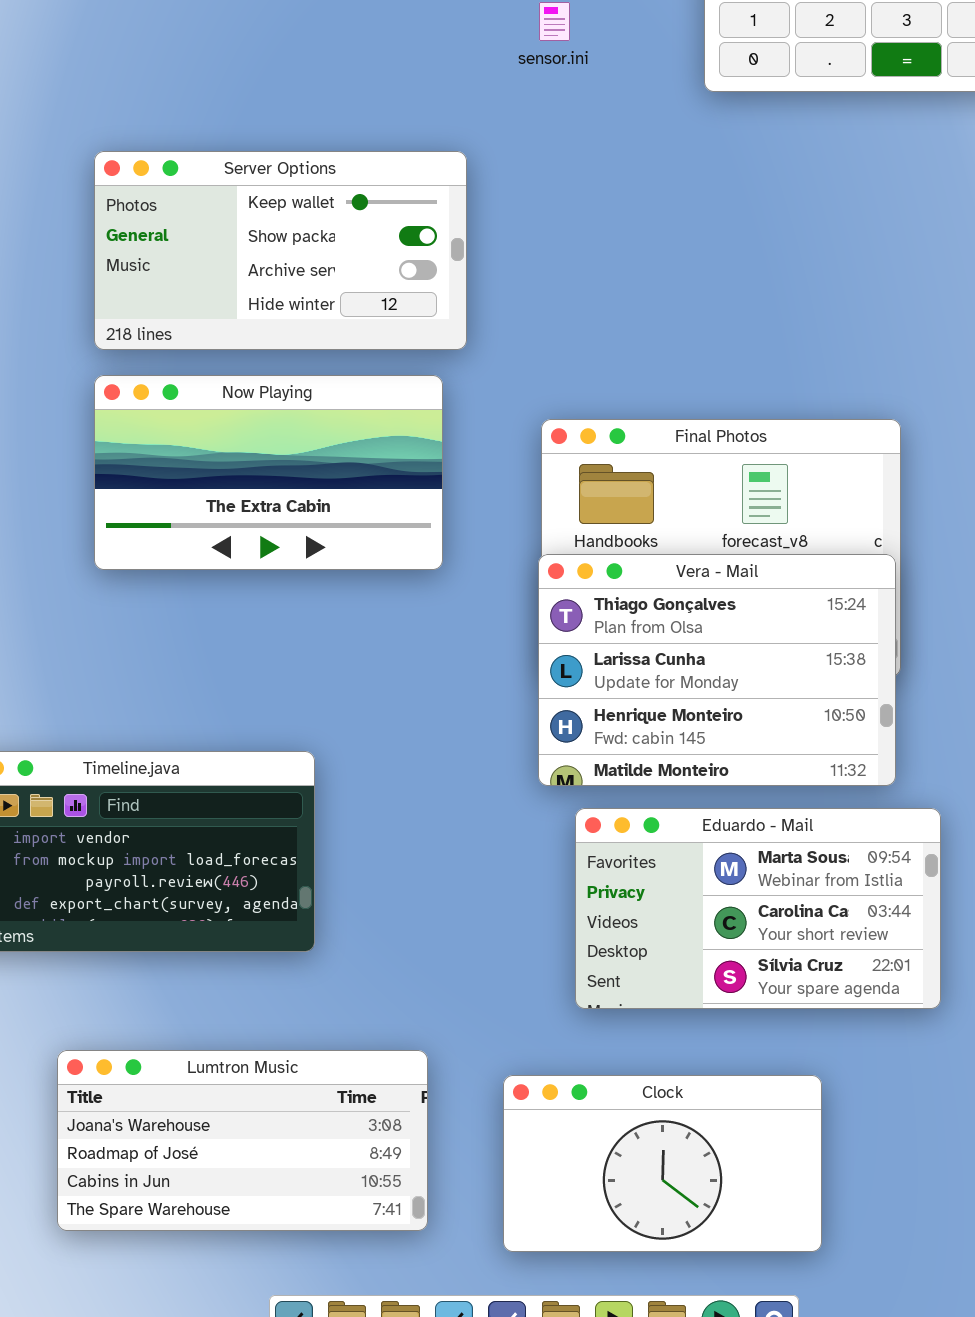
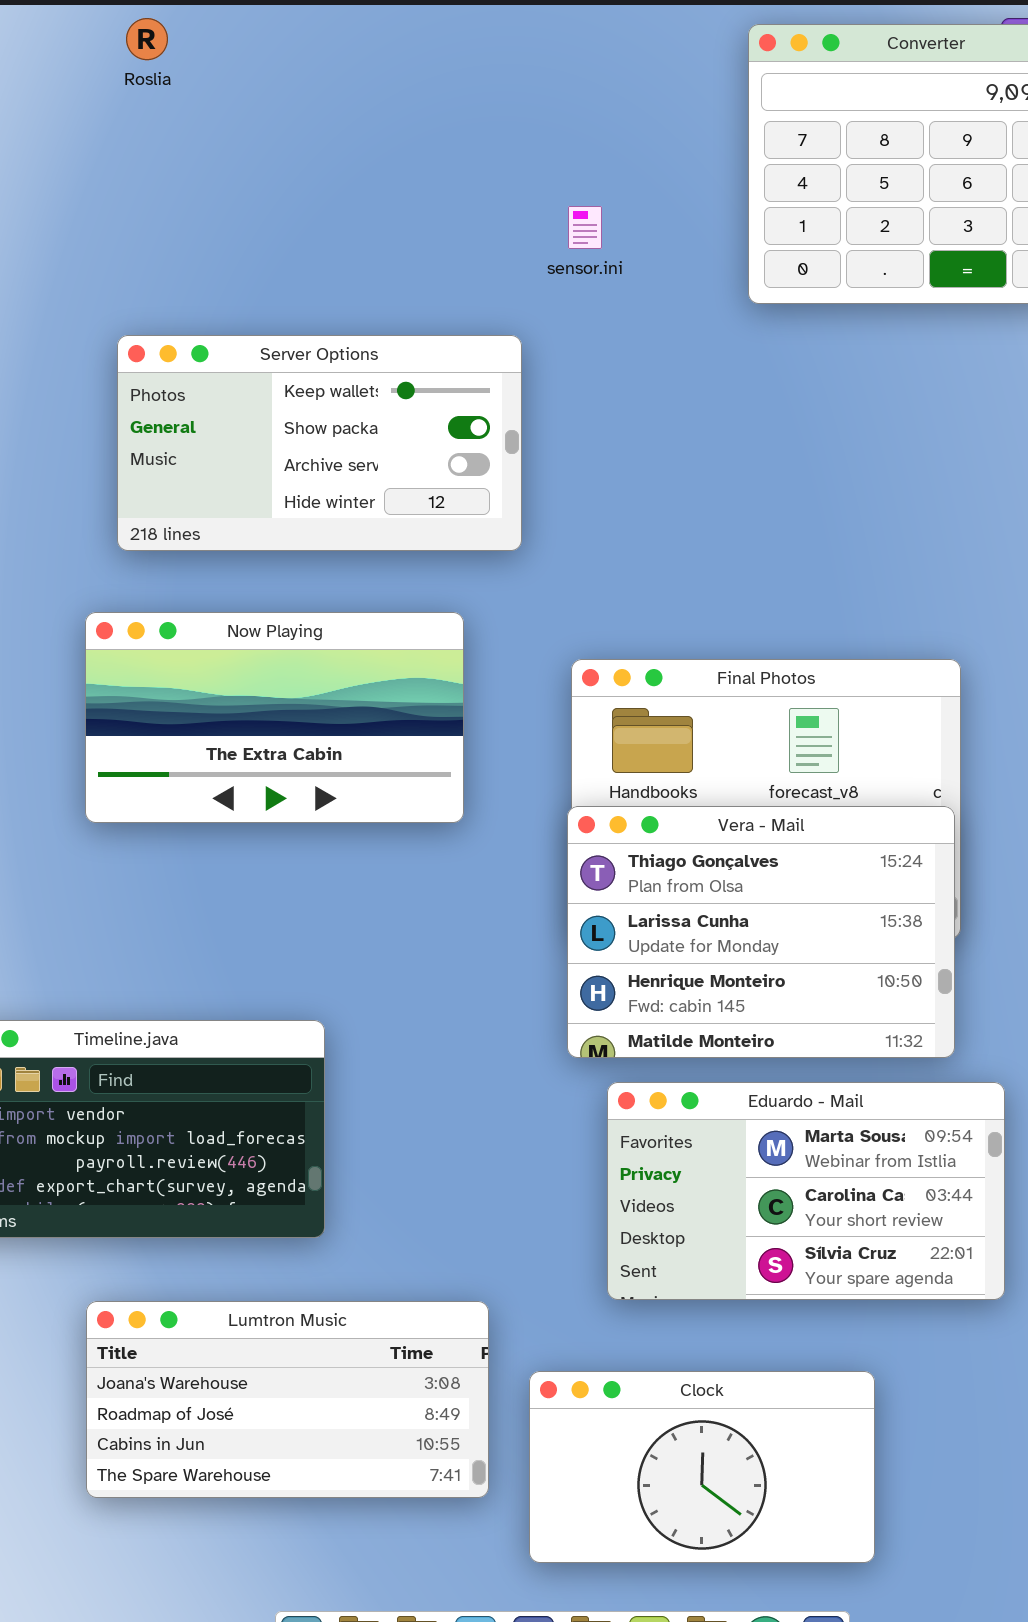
Server Options: [94,151,467,350] -> [117,335,522,551], moved
Lumtron Music: [57,1050,428,1231] -> [86,1301,489,1498], moved

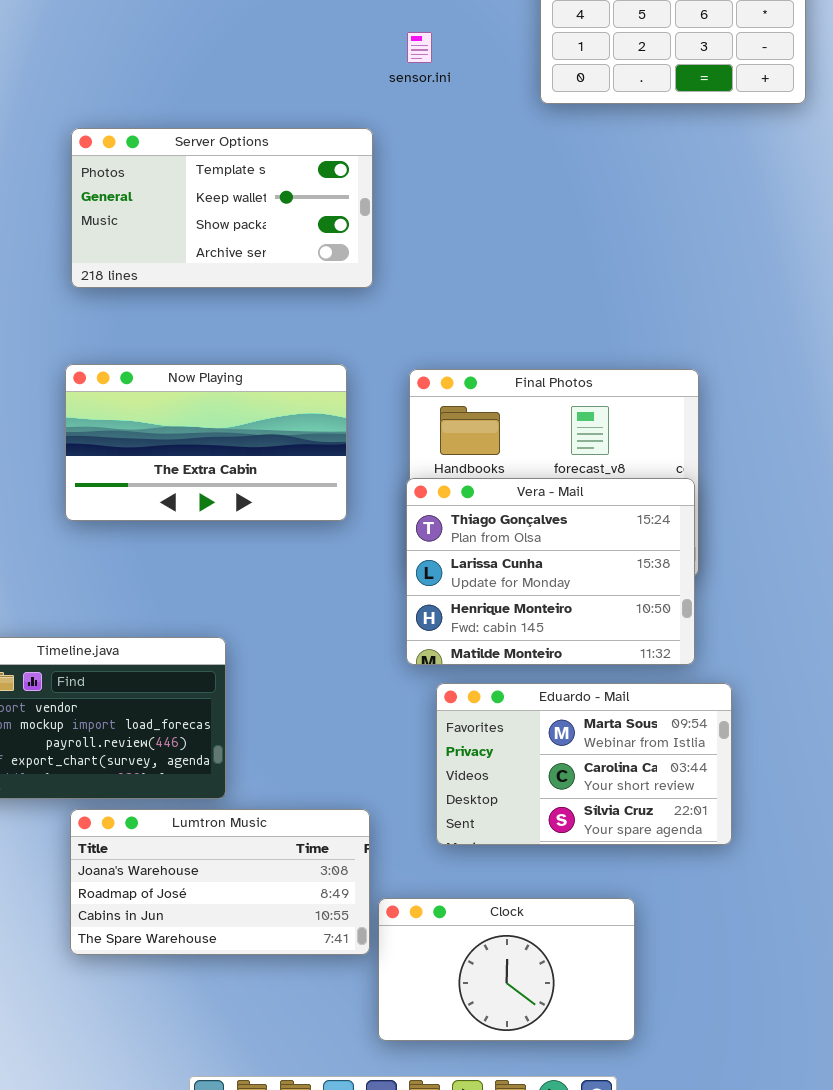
Server Options: [117,335,522,551] -> [71,128,373,288], scrolled up 1 row
Now Playing: [85,612,464,823] -> [65,364,347,521], moved
Lumtron Music: [86,1301,489,1498] -> [70,809,370,955], moved

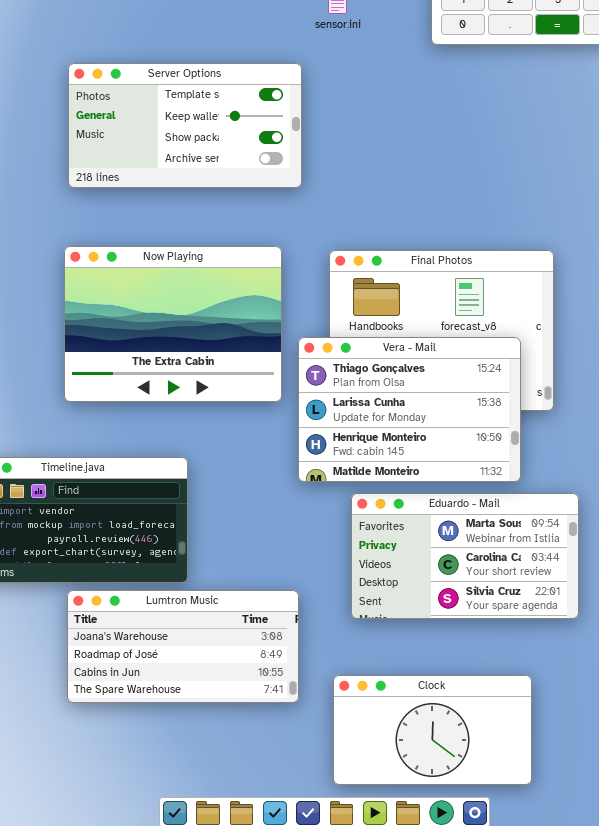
Now Playing: [65,364,347,521] -> [64,246,282,402], resized
Vera - Mail: [406,478,695,665] -> [298,337,521,482], moved
Clock: [378,898,635,1041] -> [333,675,532,785], moved

